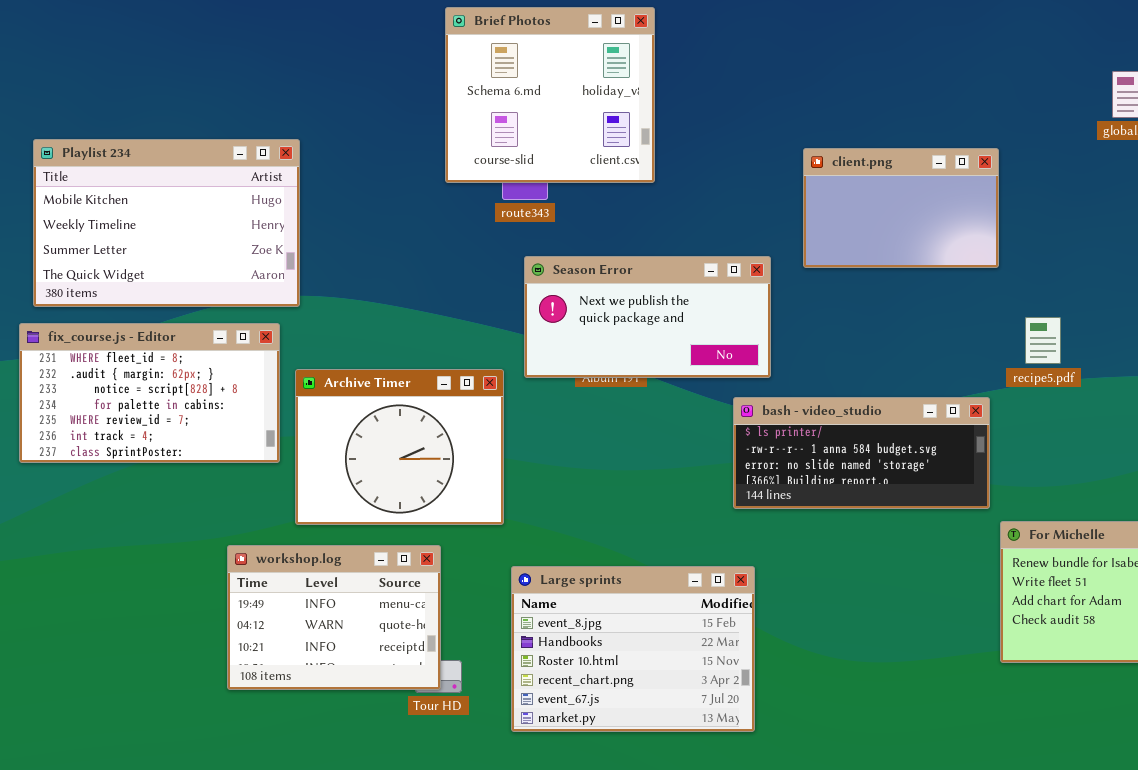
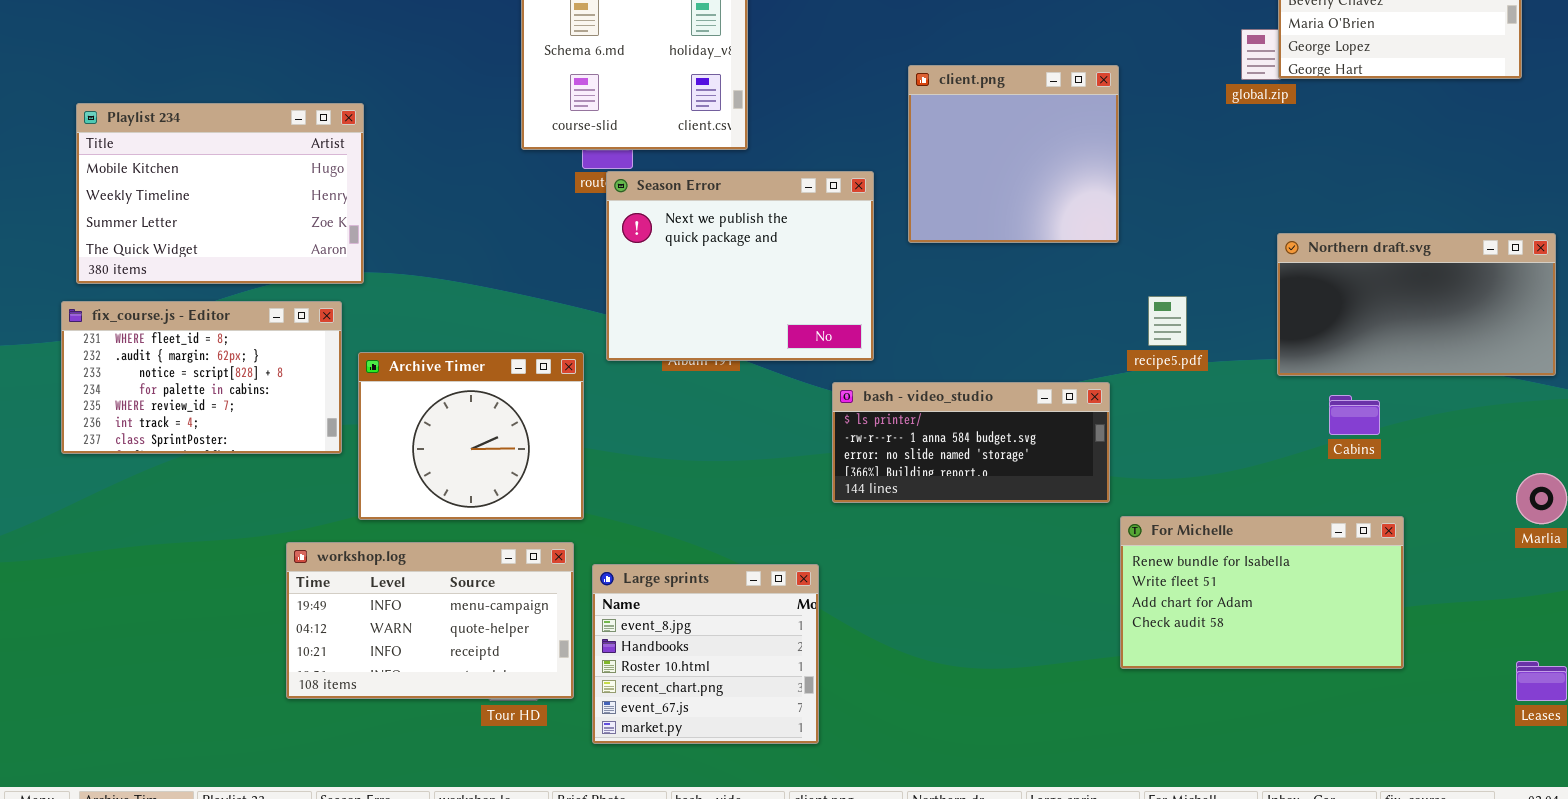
client.png: [803,148,999,268] -> [908,65,1119,243], resized
Season Error: [524,256,771,378] -> [606,171,874,361], resized
workshop.log: [227,545,441,690] -> [286,542,574,699], resized
Large sprints: [511,566,755,732] -> [592,564,819,744], resized

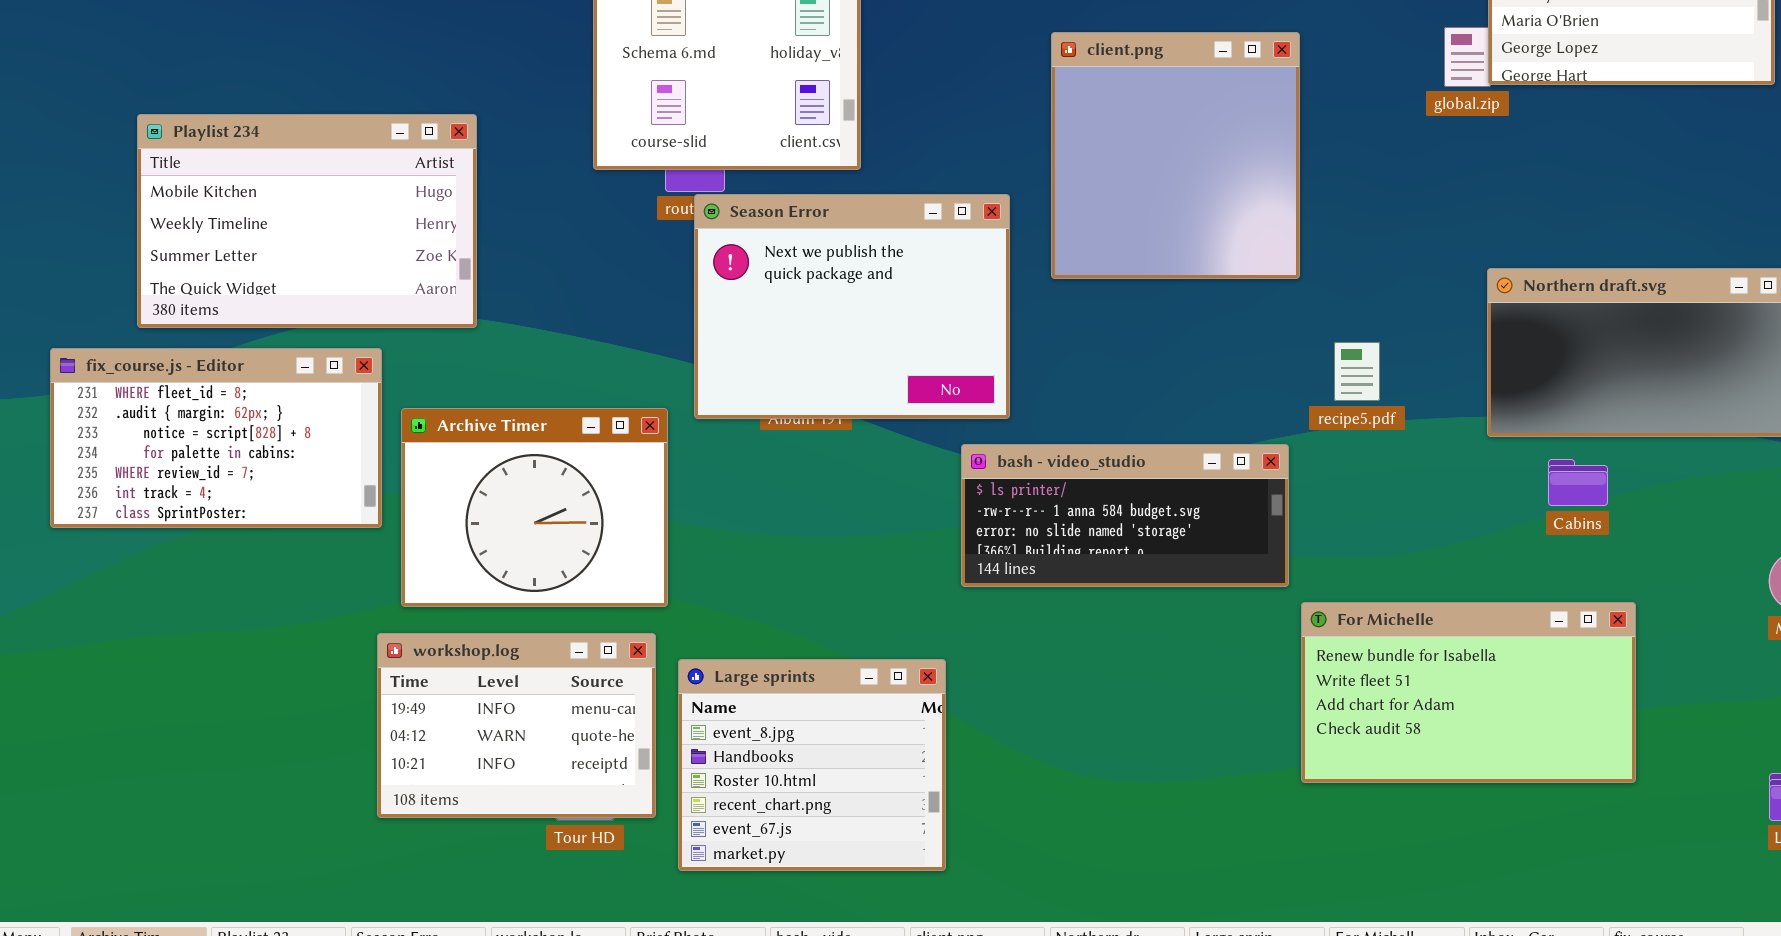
client.png: [908,65,1119,243] -> [1051,32,1300,279], resized
Playlist 234: [76,103,364,284] -> [137,114,477,328], moved
workshop.log: [286,542,574,699] -> [377,633,656,818], resized

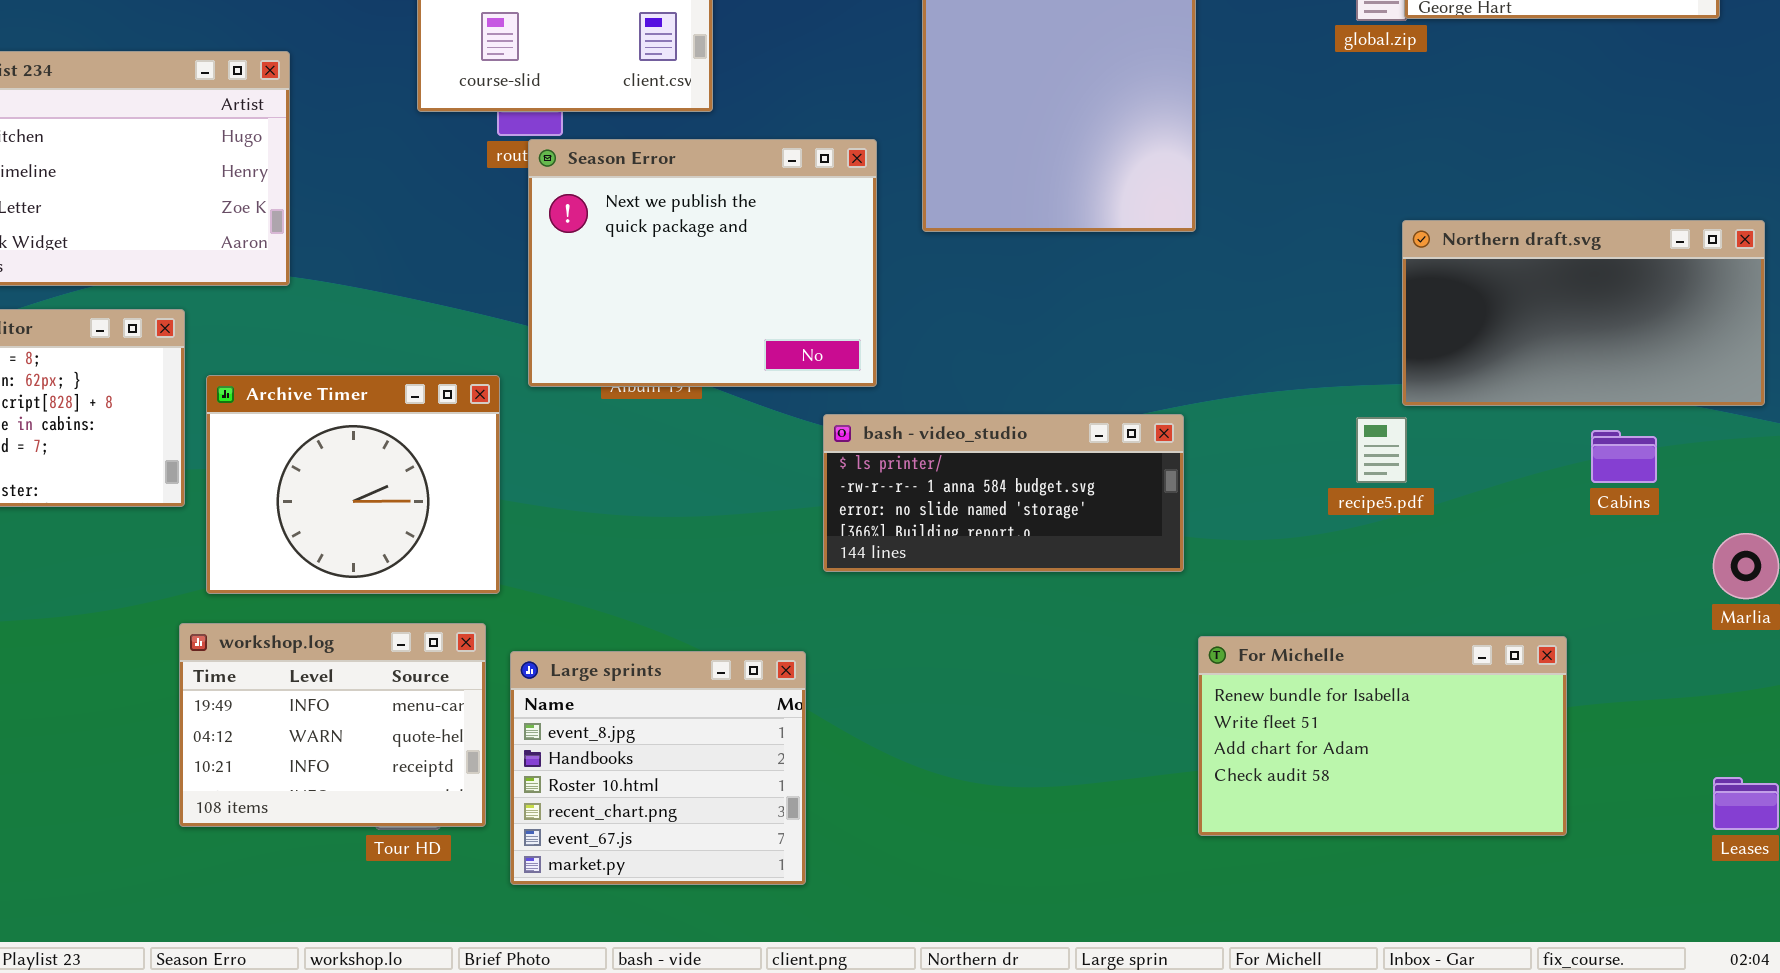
recipe5.pdf: [1334,342,1380,401] -> [1356,417,1407,483], moved
Cabins: [1548,459,1608,506] -> [1591,430,1657,483], moved
For Michelle: [1301,602,1636,783] -> [1198,636,1567,836], moved

